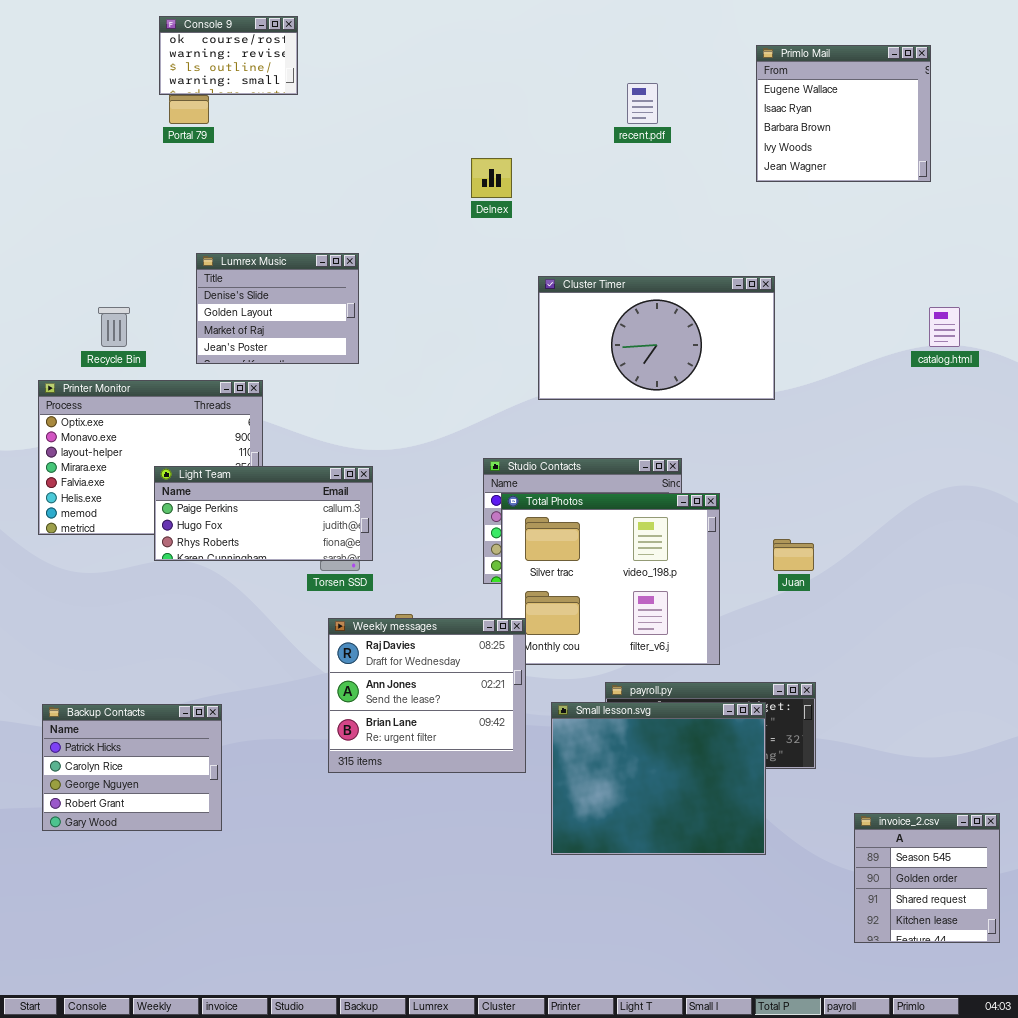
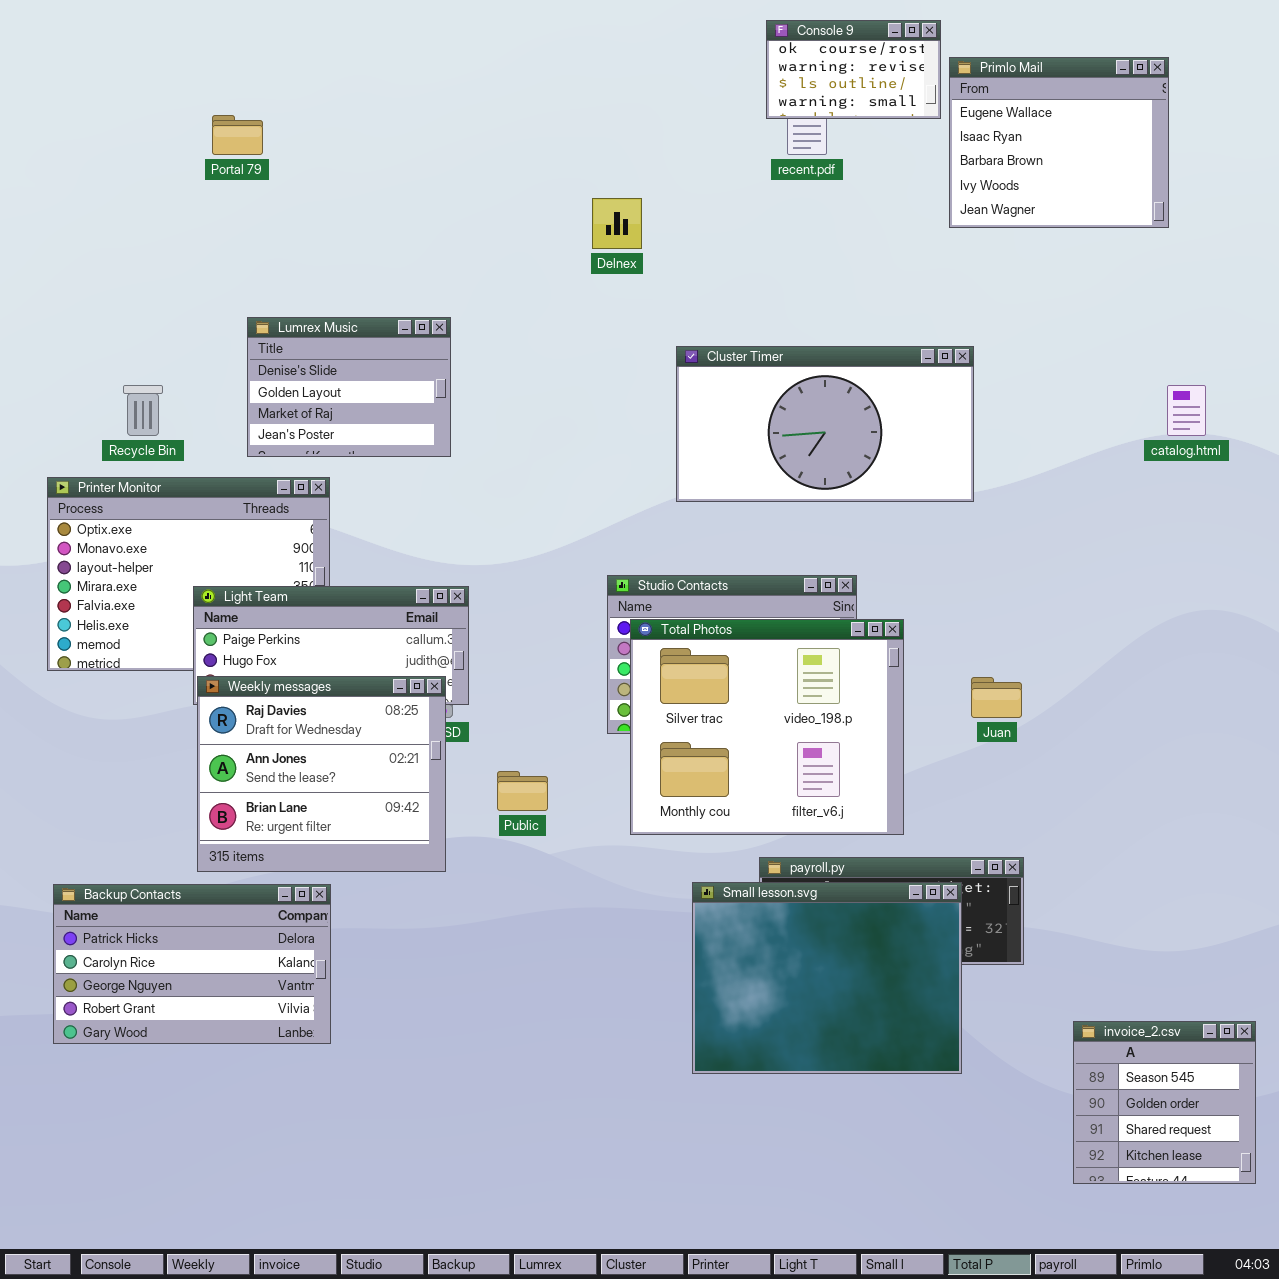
Console 9: [159,16,298,95] -> [766,20,941,119], moved
Weekly messages: [328,618,526,773] -> [197,676,446,872], moved
Backup Contacts: [42,704,222,831] -> [53,884,331,1044], resized

